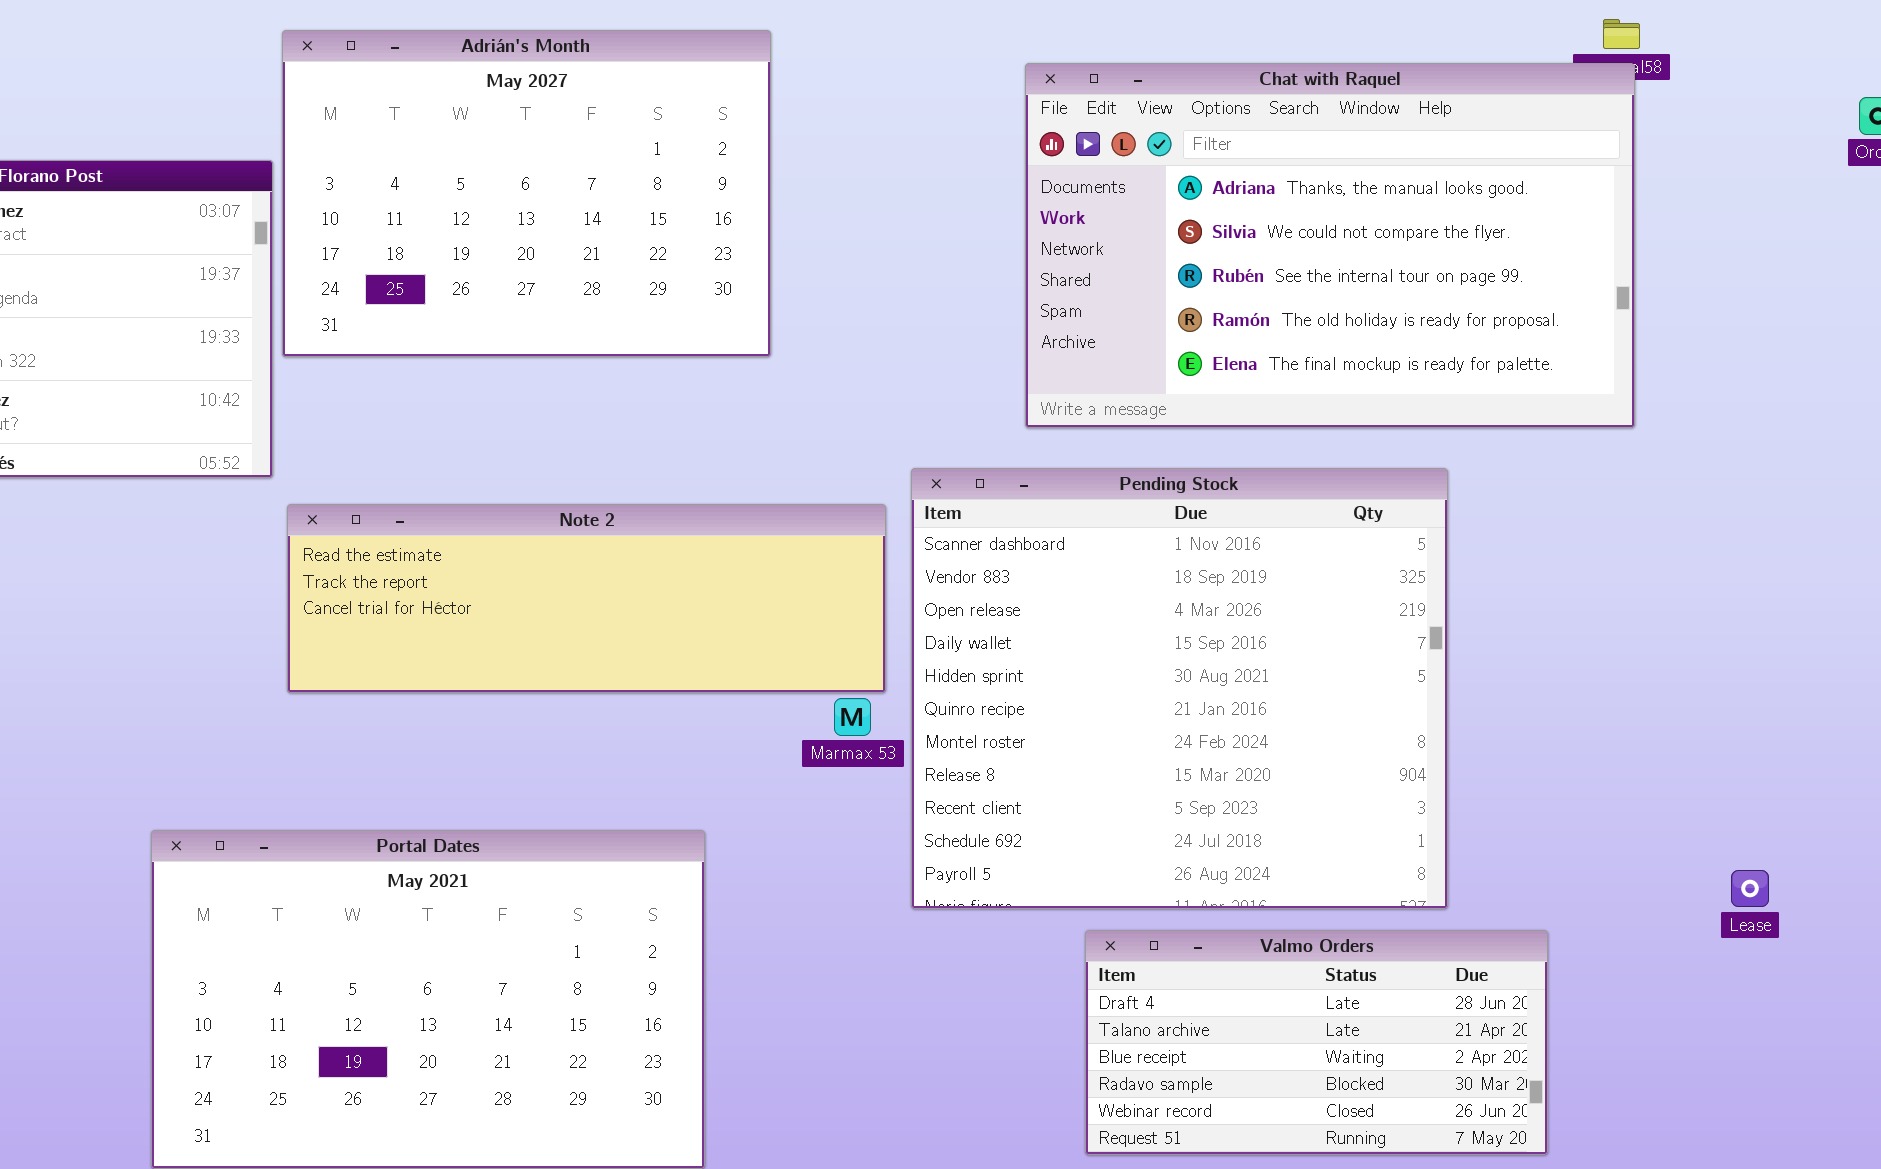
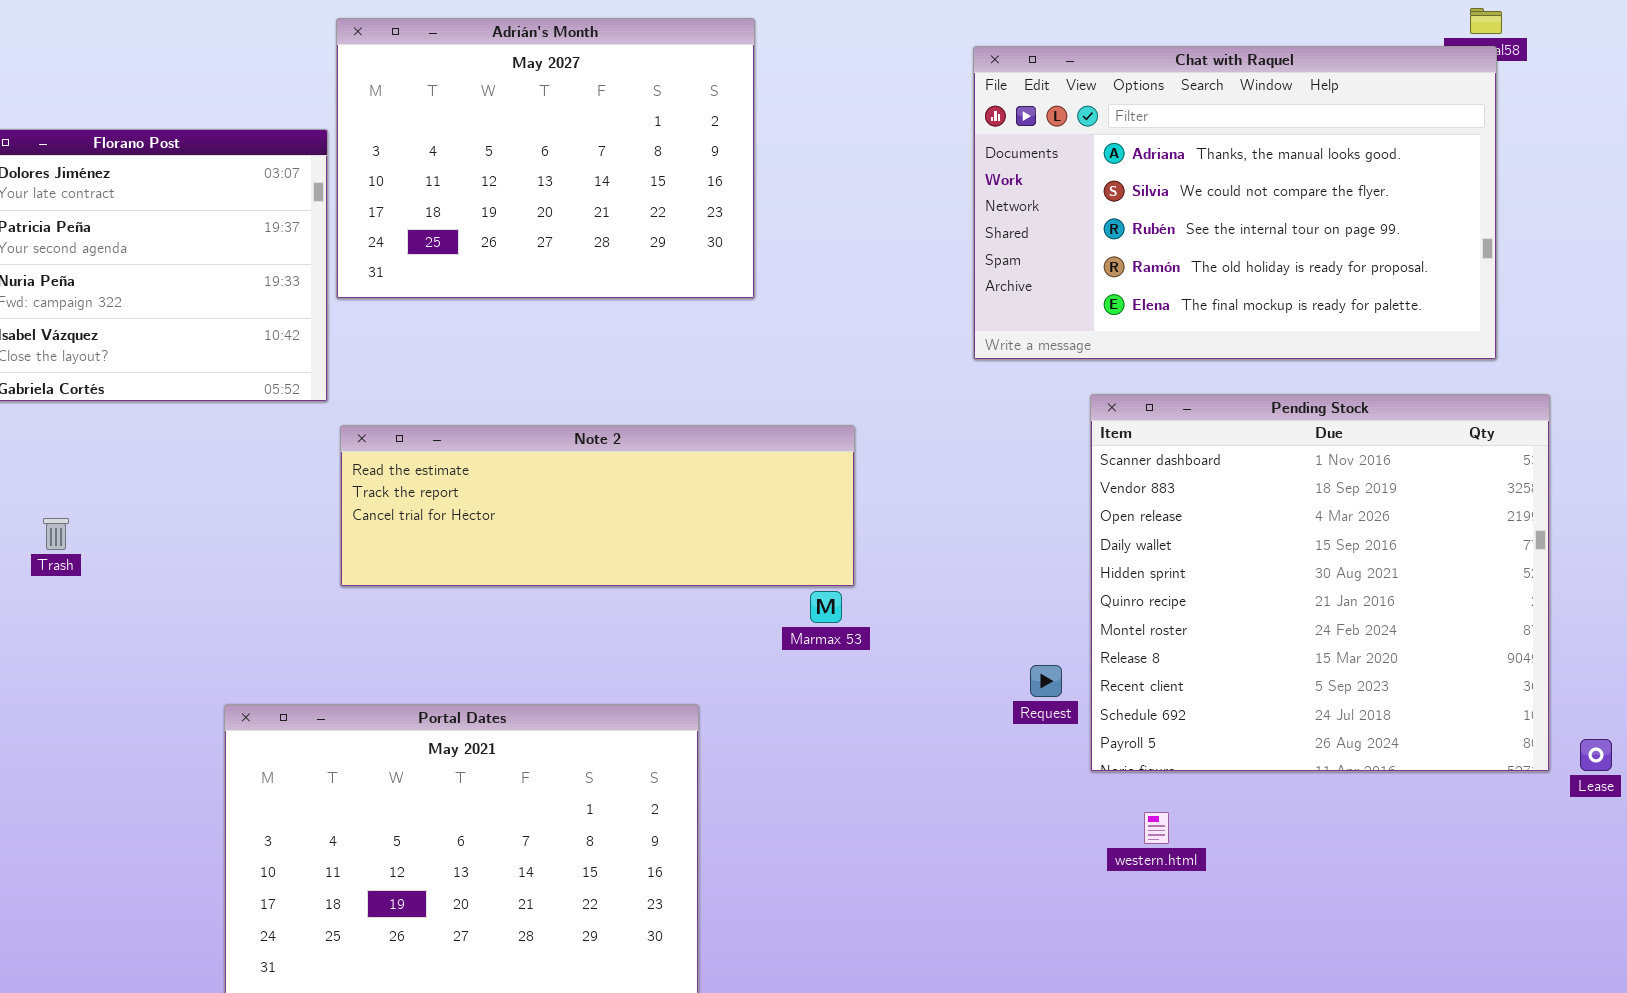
Pending Stock: [911,468,1448,909] -> [1090,394,1550,772], moved
Valmo Orders: [1085,930,1548,1155] -> none, closed

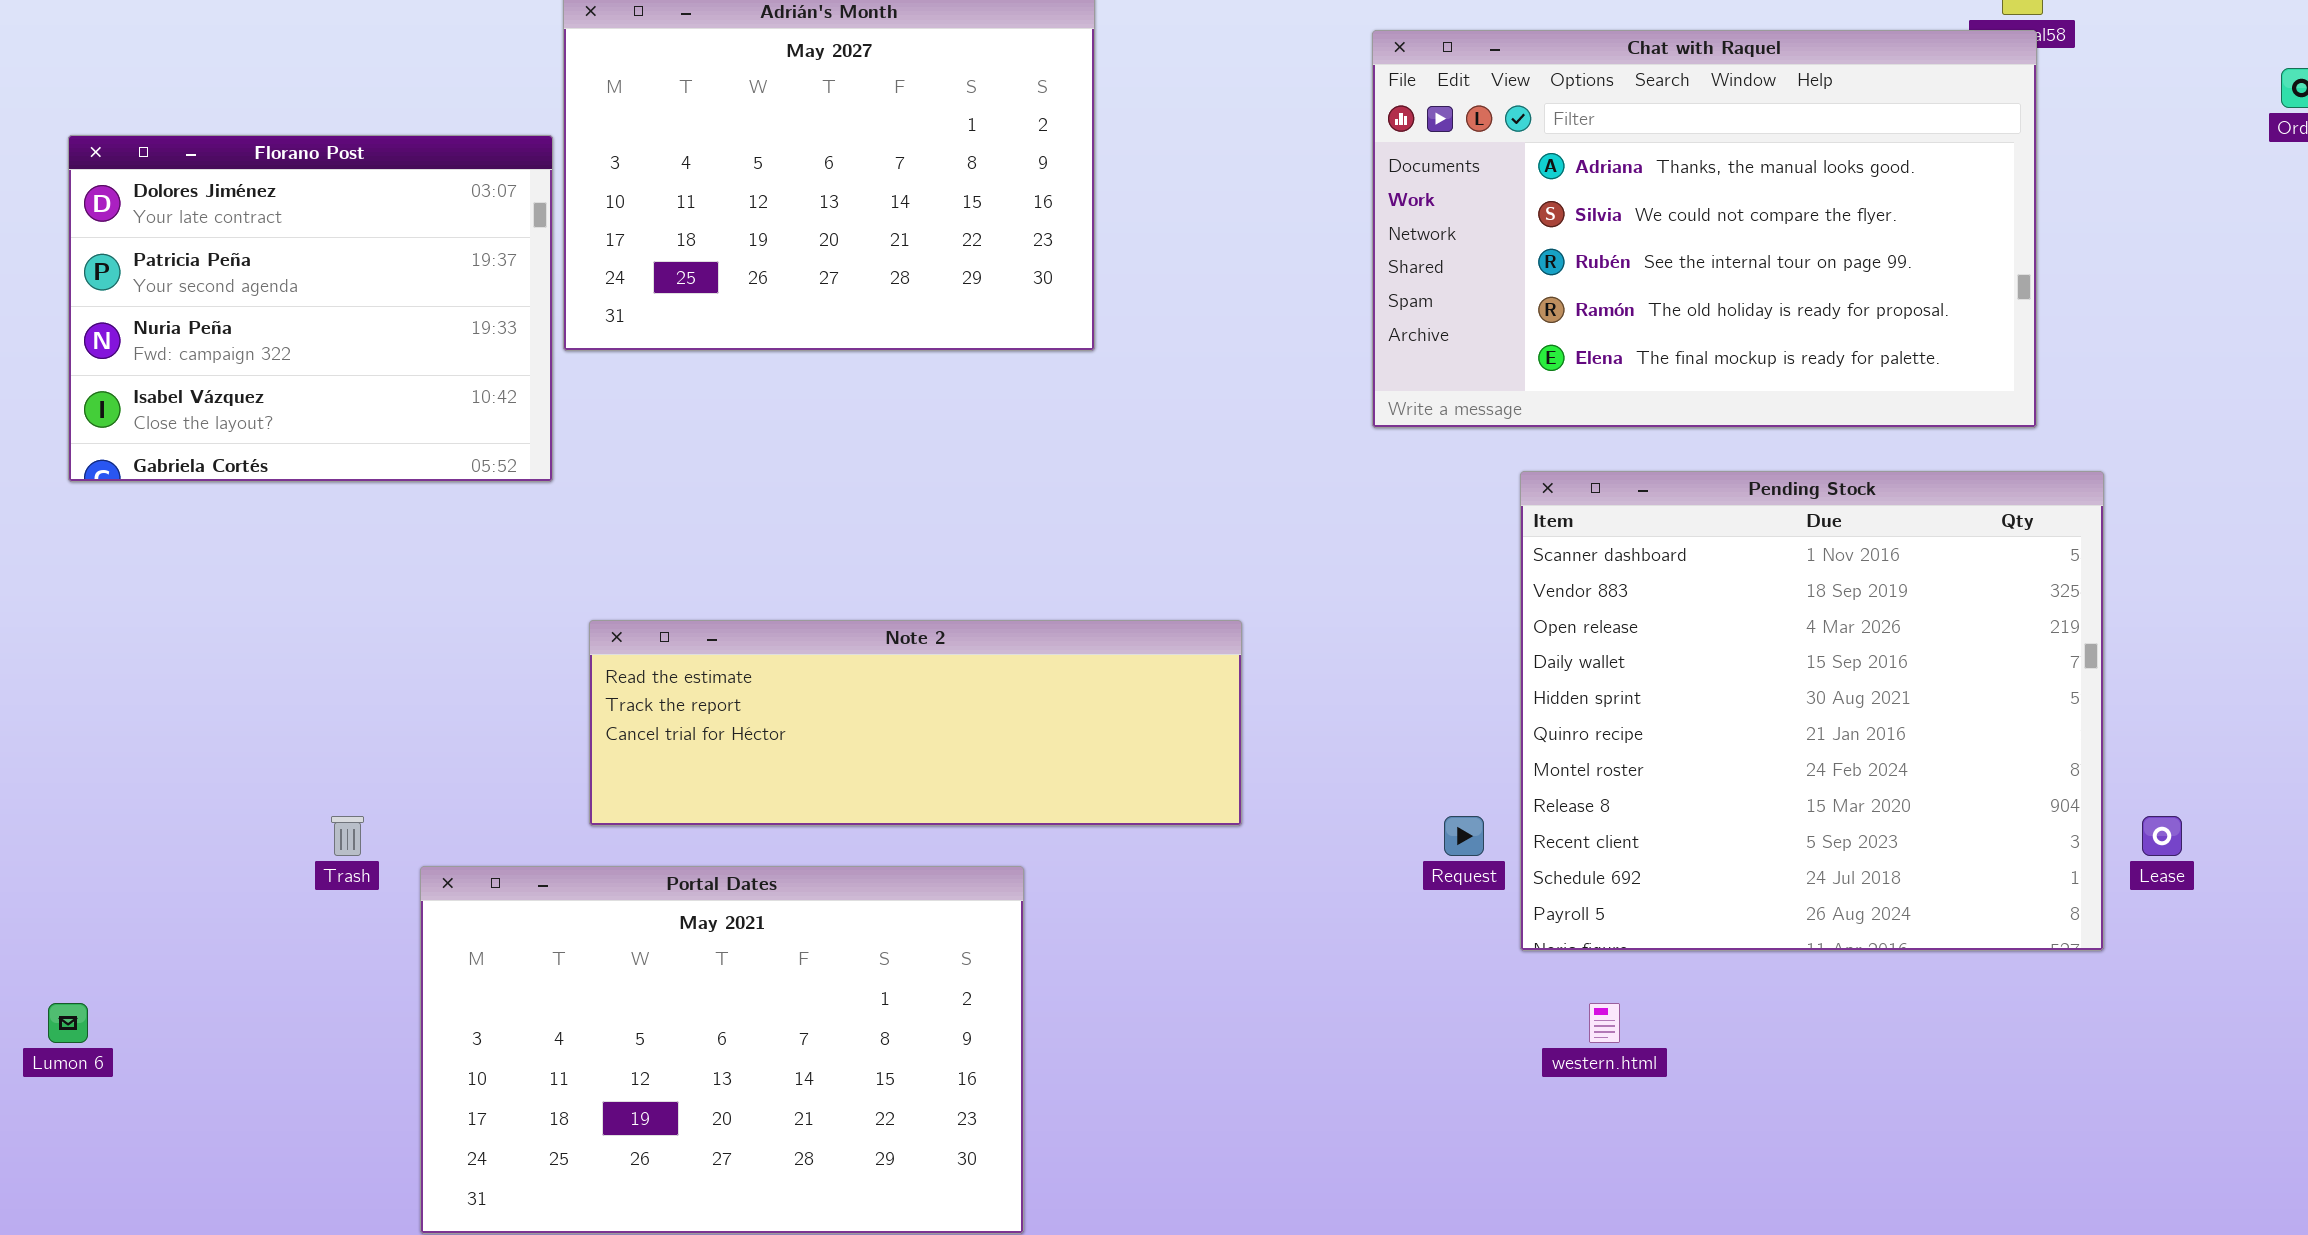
Note 2: [340,425,855,587] -> [589,620,1242,826], moved
Trash: [43,518,69,550] -> [331,816,364,856], moved
Lease: [1580,739,1612,771] -> [2142,816,2182,856], moved

